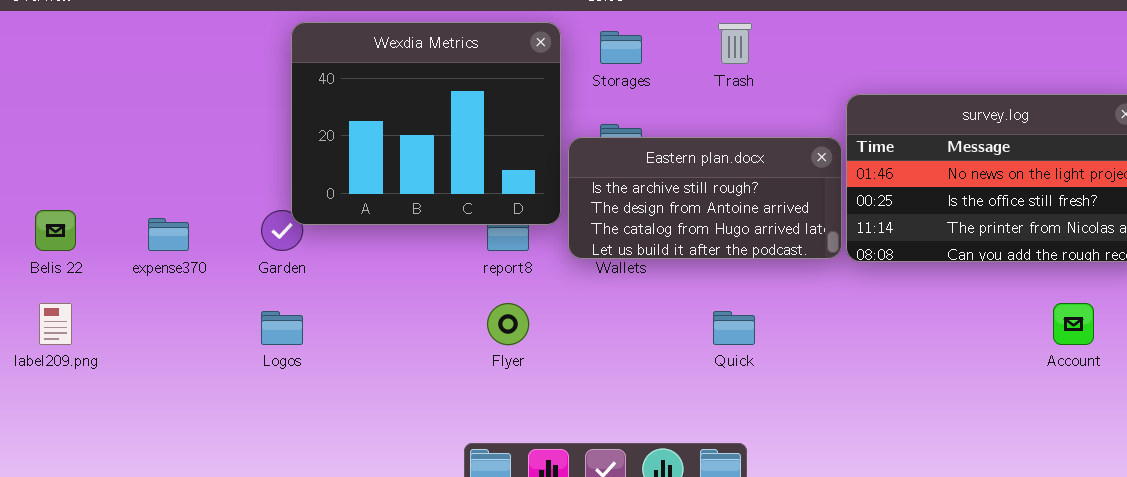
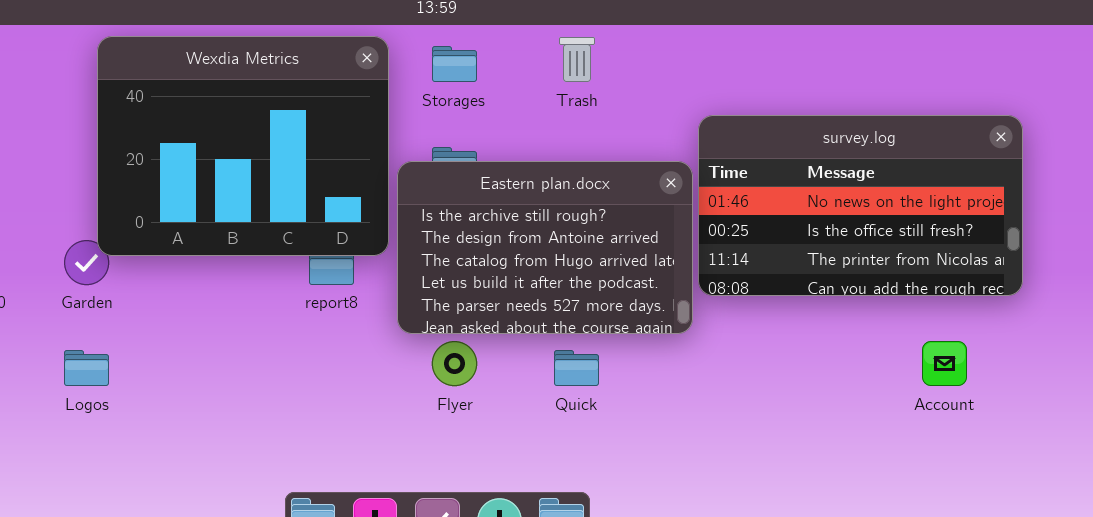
Eastern plan.docx: [568,137,842,259] -> [397,161,693,334], resized
Flyer: [487,303,529,345] -> [432,341,477,386], moved

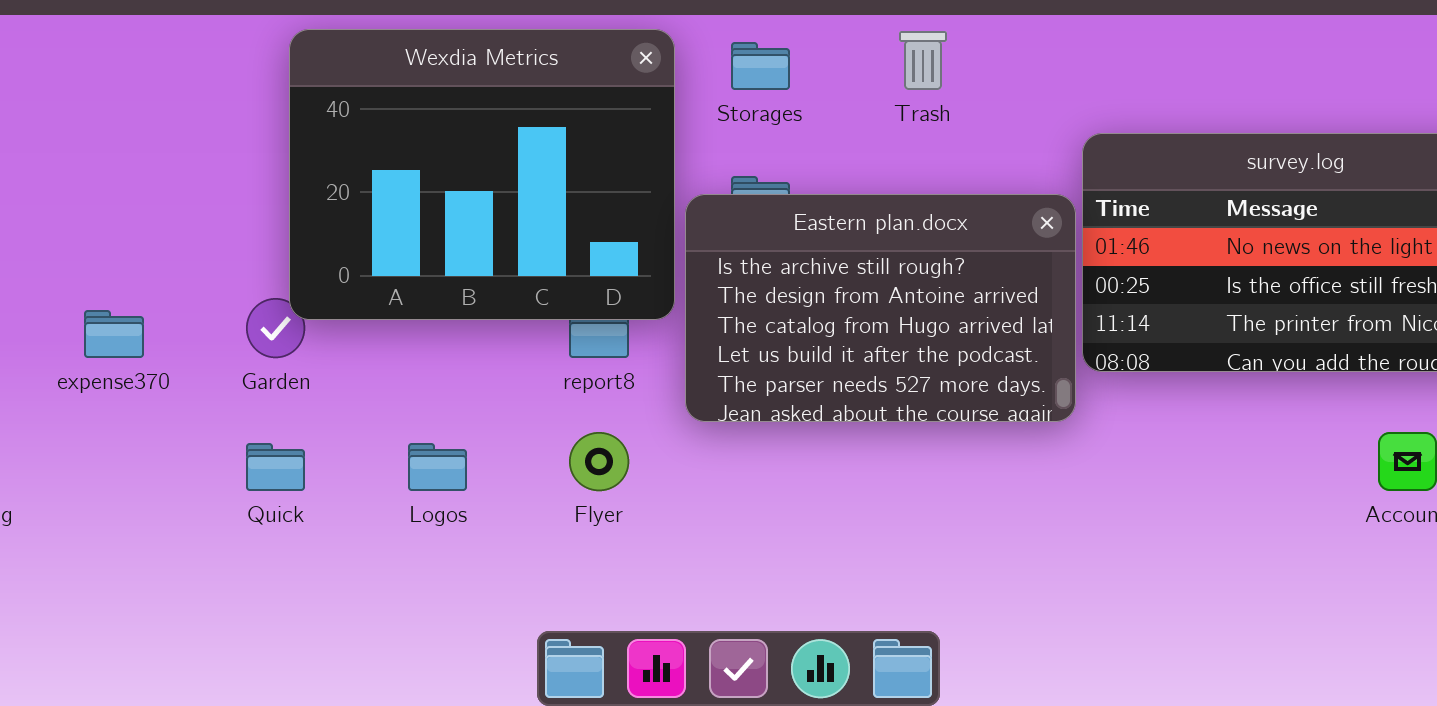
Flyer: [432,341,477,386] -> [569,432,629,491], moved
Logos: [64,350,109,386] -> [408,443,467,491], moved
Quick: [554,350,599,386] -> [246,443,305,491], moved

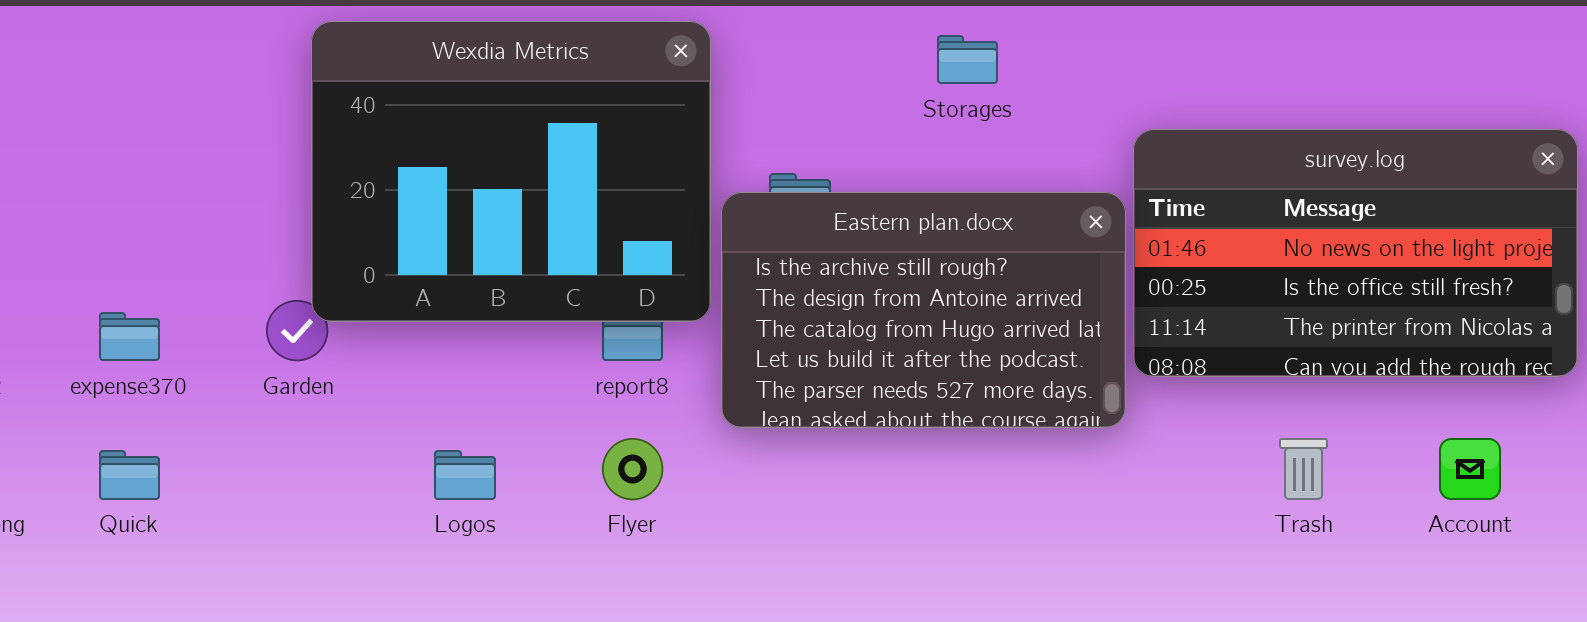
Trash: [899,31,947,90] -> [1279,438,1328,500], moved
Storages: [731,42,790,90] -> [937,35,998,84], moved
Quick: [246,443,305,491] -> [99,450,160,500], moved

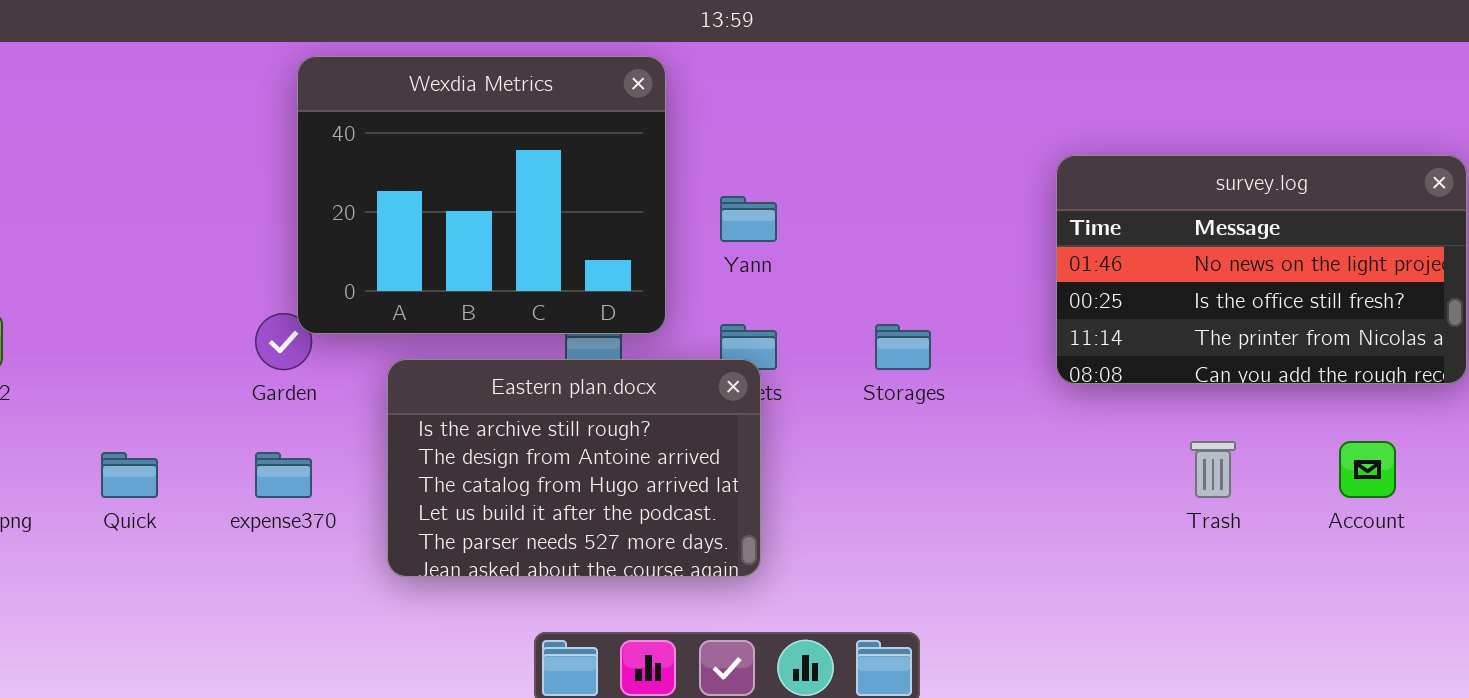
Storages: [937,35,998,84] -> [875,324,931,370], moved
Eastern plan.docx: [721,192,1126,428] -> [387,359,761,577], moved
expense370: [99,312,160,361] -> [255,452,312,498], moved

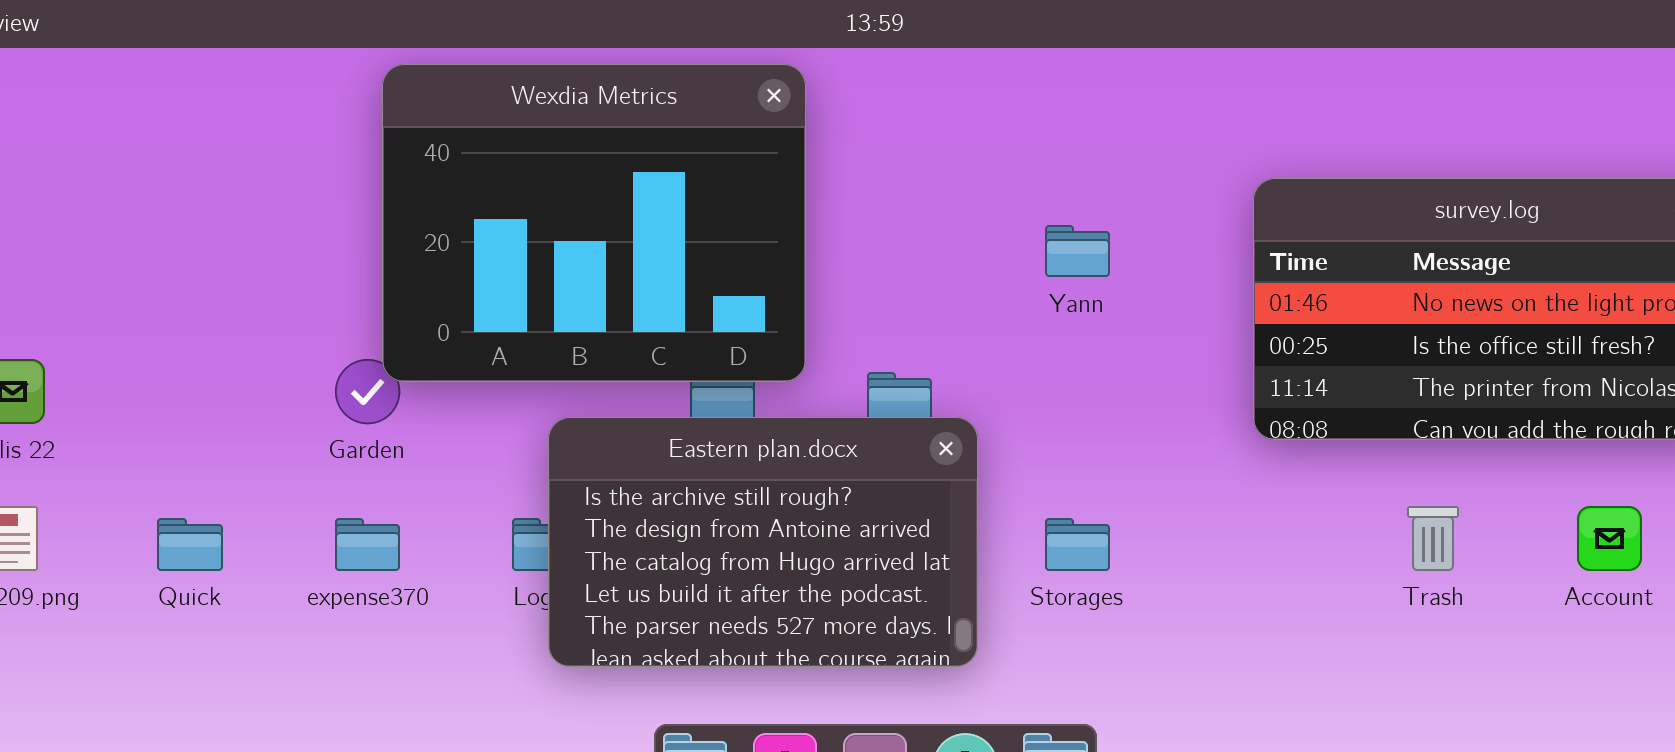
Yann: [720,196,777,242] -> [1045,225,1110,277], moved
Storages: [875,324,931,370] -> [1045,518,1110,571], moved
Eastern plan.docx: [387,359,761,577] -> [548,417,978,667], moved

